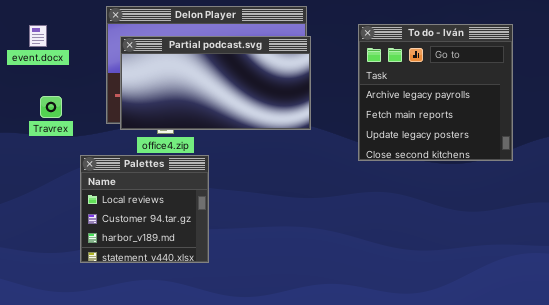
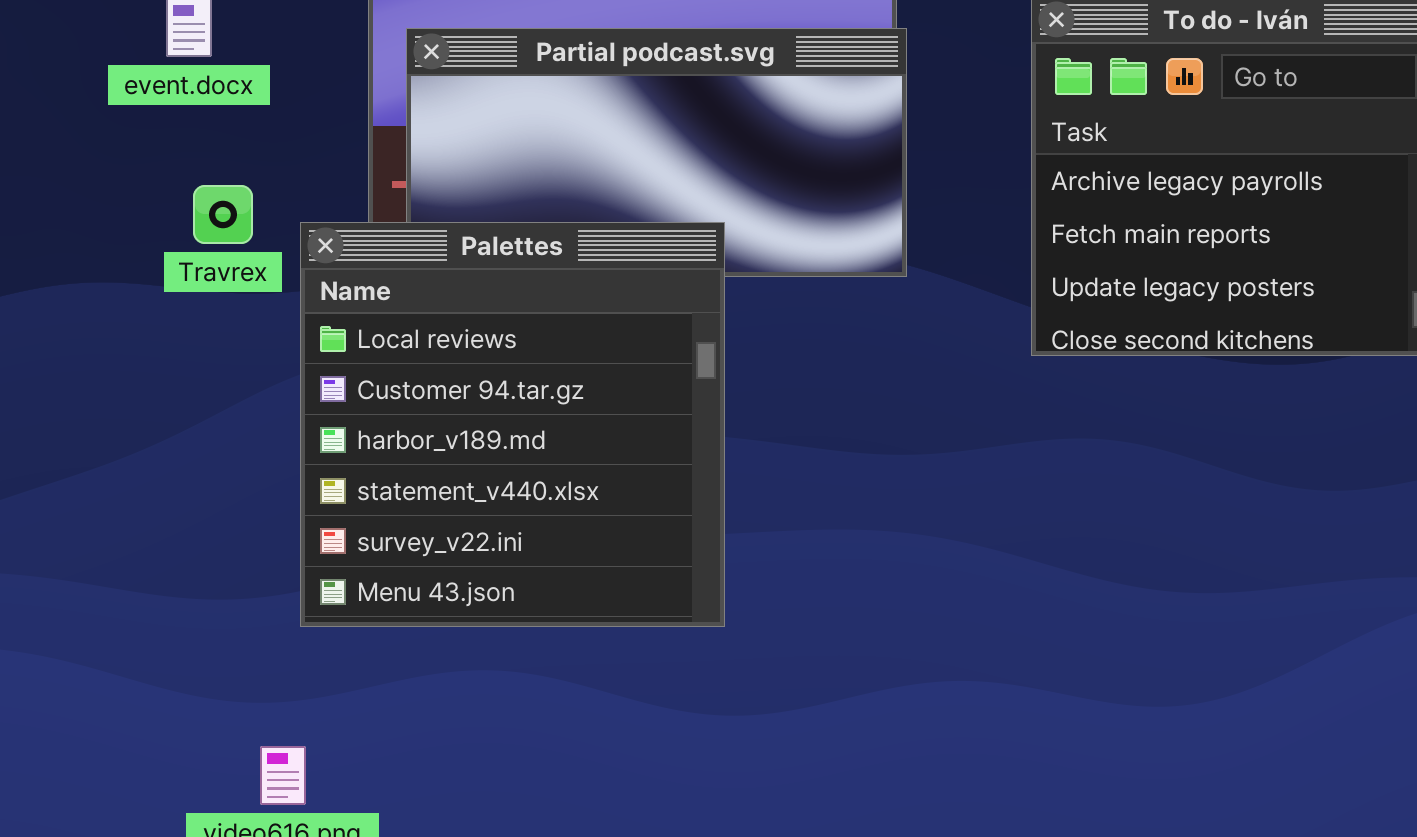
Palettes: [80,155,209,263] -> [300,222,725,627], resized

